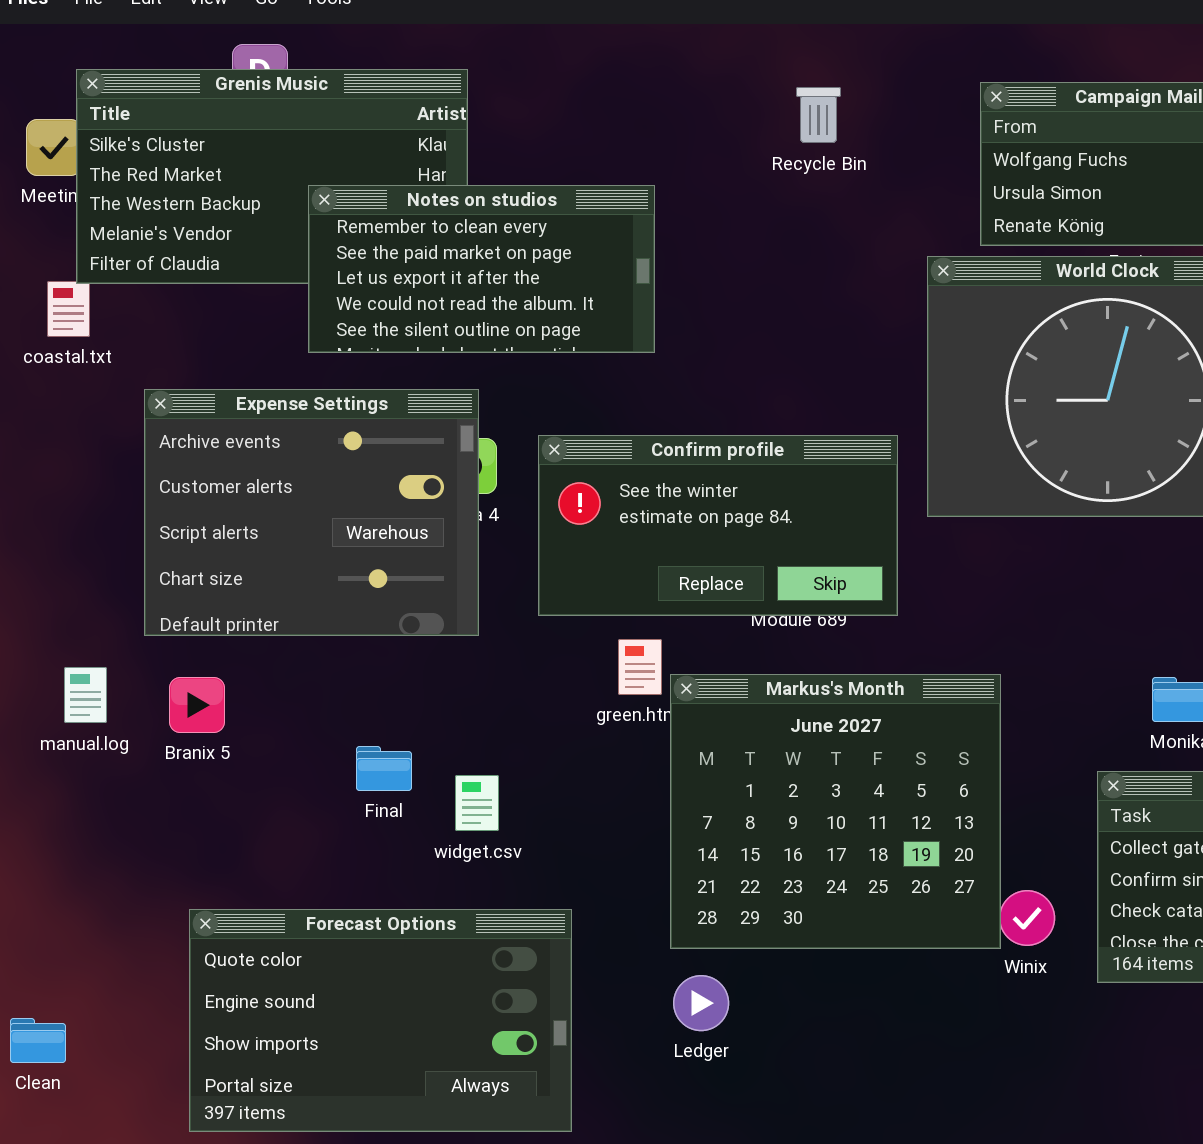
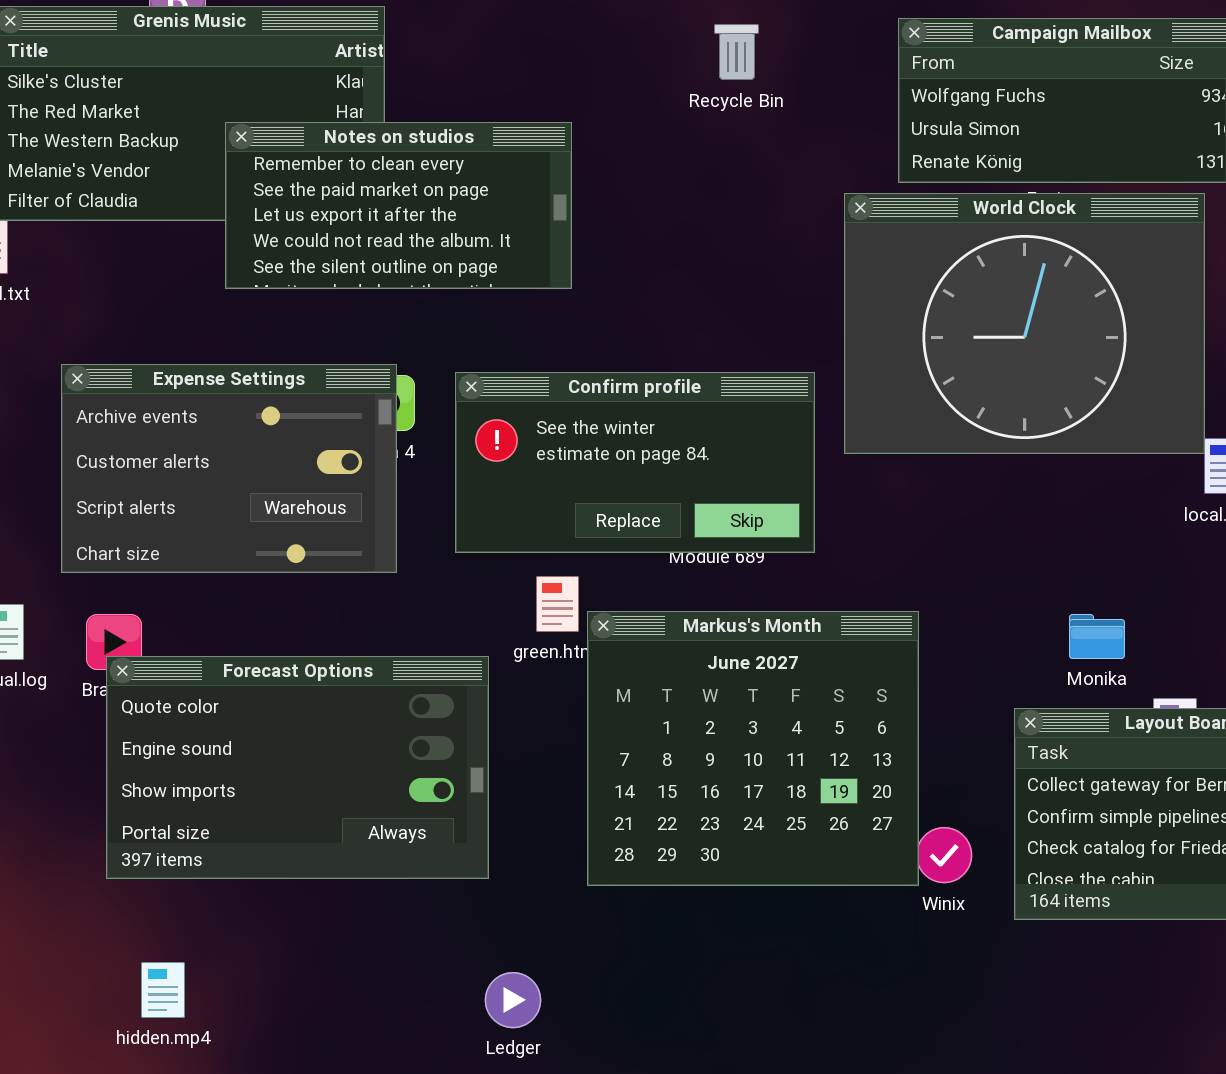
Expense Settings: [144,389,479,636] -> [61,364,397,573], resized
Forecast Options: [189,909,572,1132] -> [106,656,489,879], moved
Ledger: [673,975,729,1031] -> [485,972,541,1028], moved

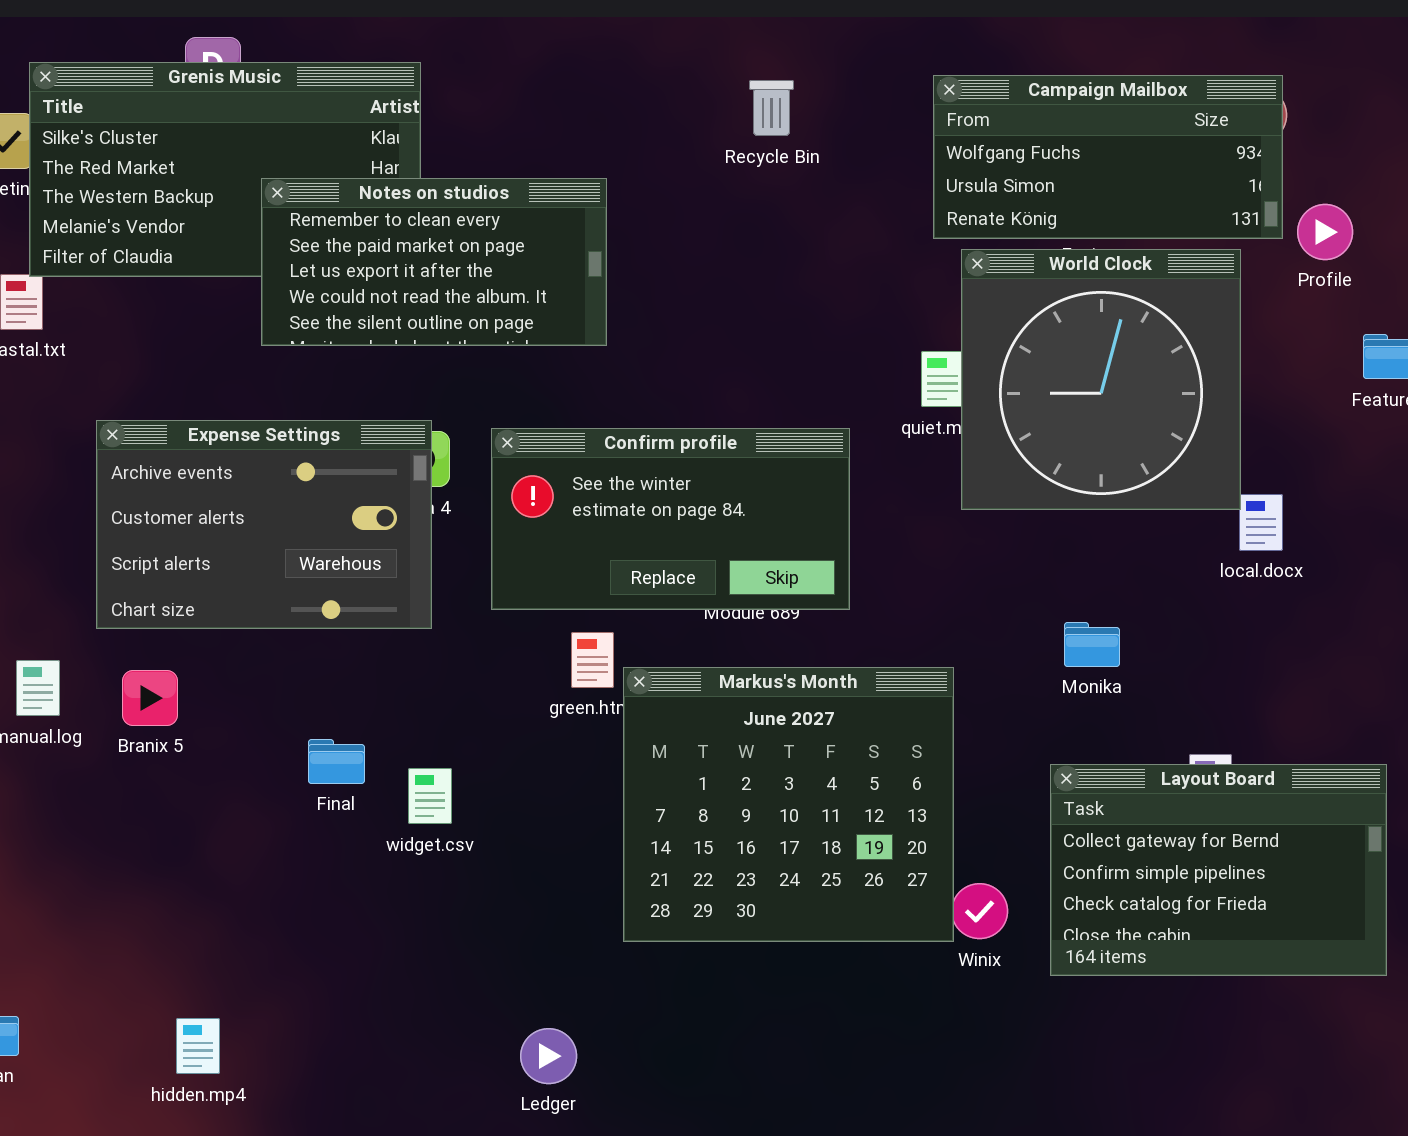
World Clock: [844,193,1205,454] -> [961,249,1241,510], resized
Monika: [1069,614,1125,659] -> [1064,622,1120,667], moved
Forecast Options: [106,656,489,879] -> none, closed

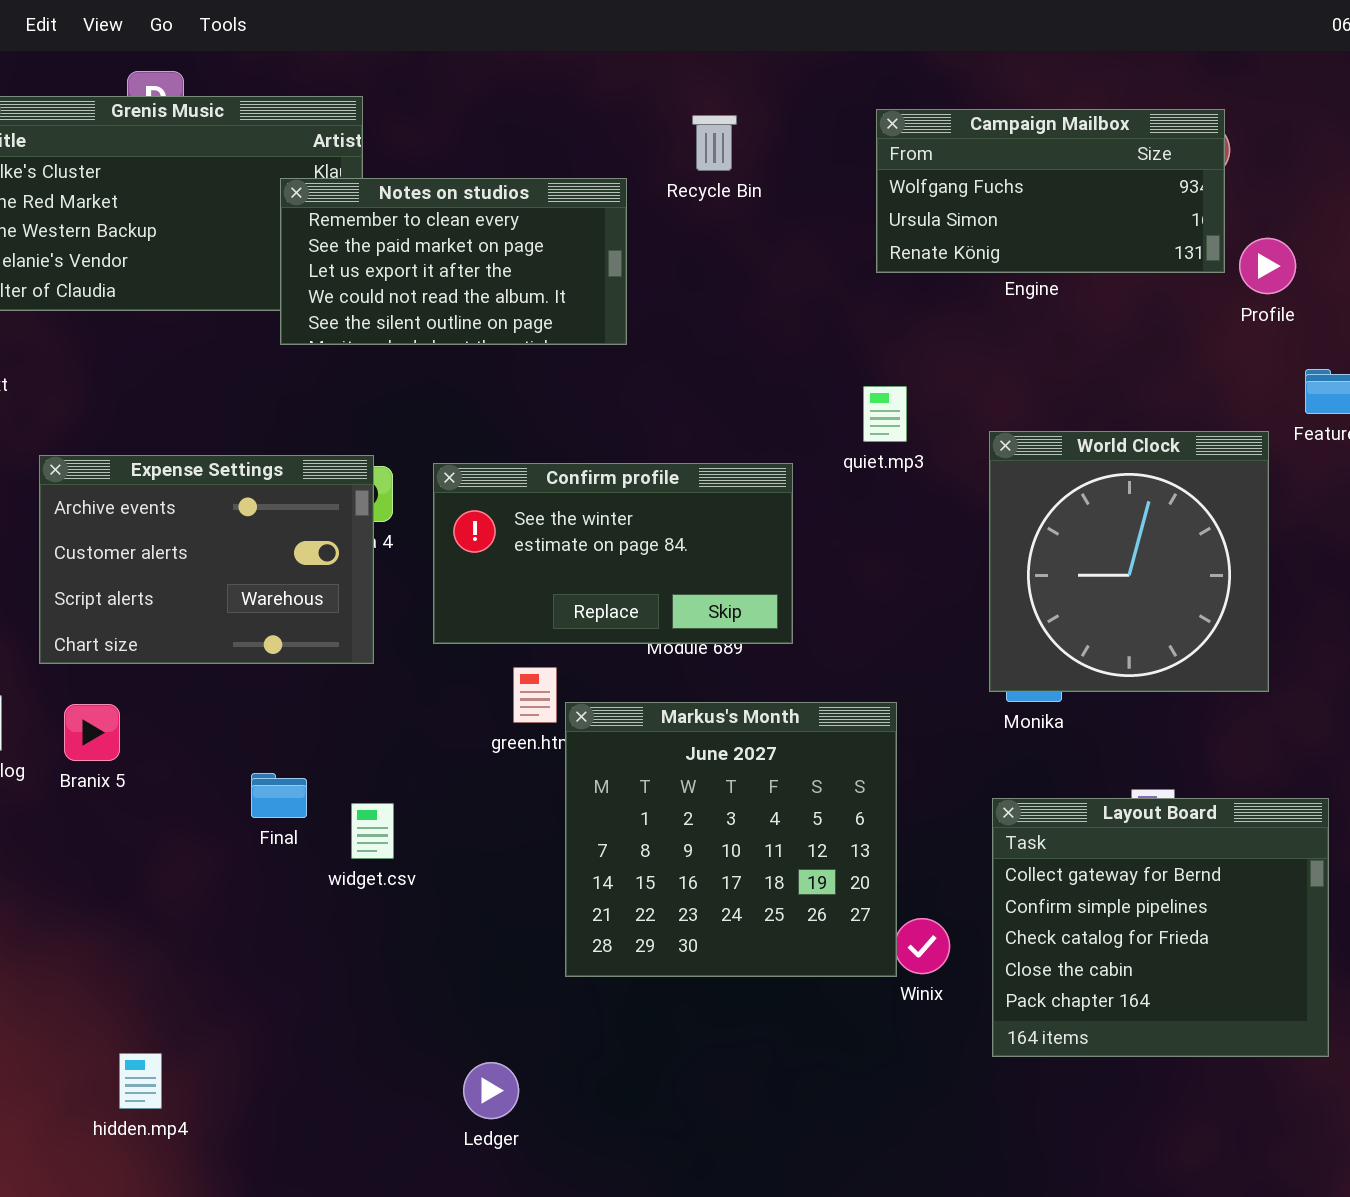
Notes on studios: [261,178,607,346] -> [280,178,627,345], moved
World Clock: [961,249,1241,510] -> [989,431,1269,692], moved
Layout Board: [1050,764,1387,976] -> [992,798,1329,1057], resized

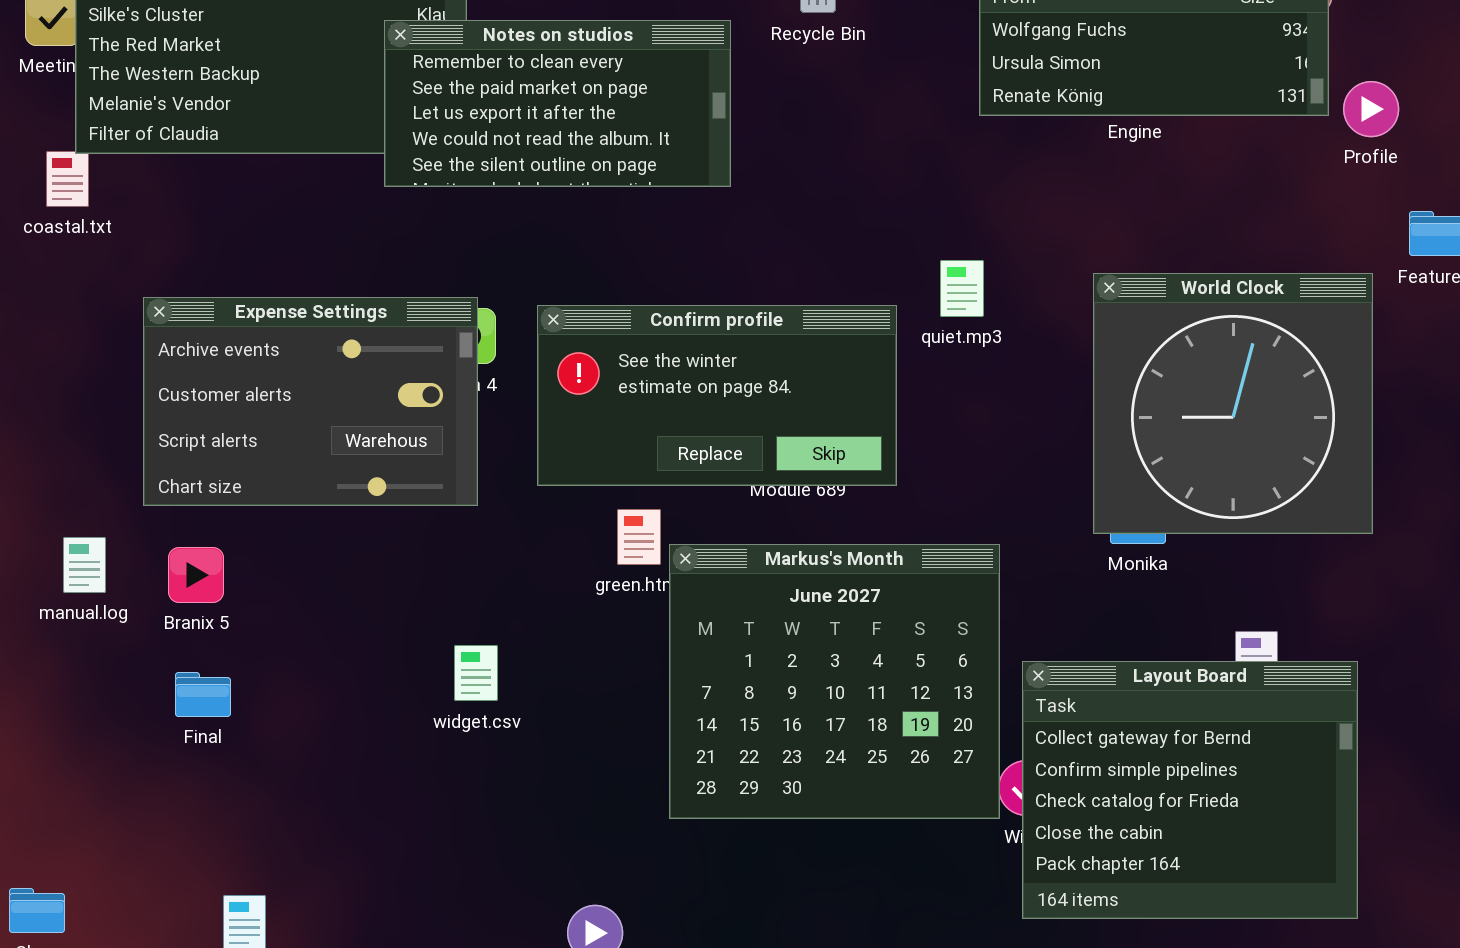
quiet.mp3: [863,386,907,442] -> [940,260,984,317], moved
Final: [251,773,307,818] -> [175,672,231,717], moved
Layout Board: [992,798,1329,1057] -> [1022,661,1358,919], moved

